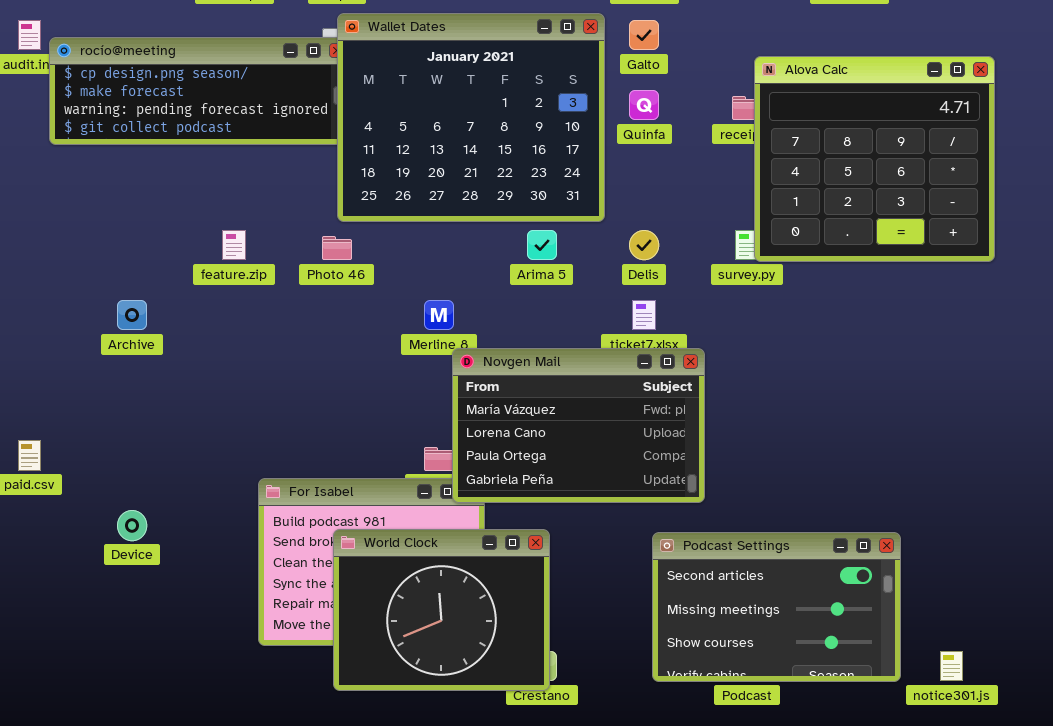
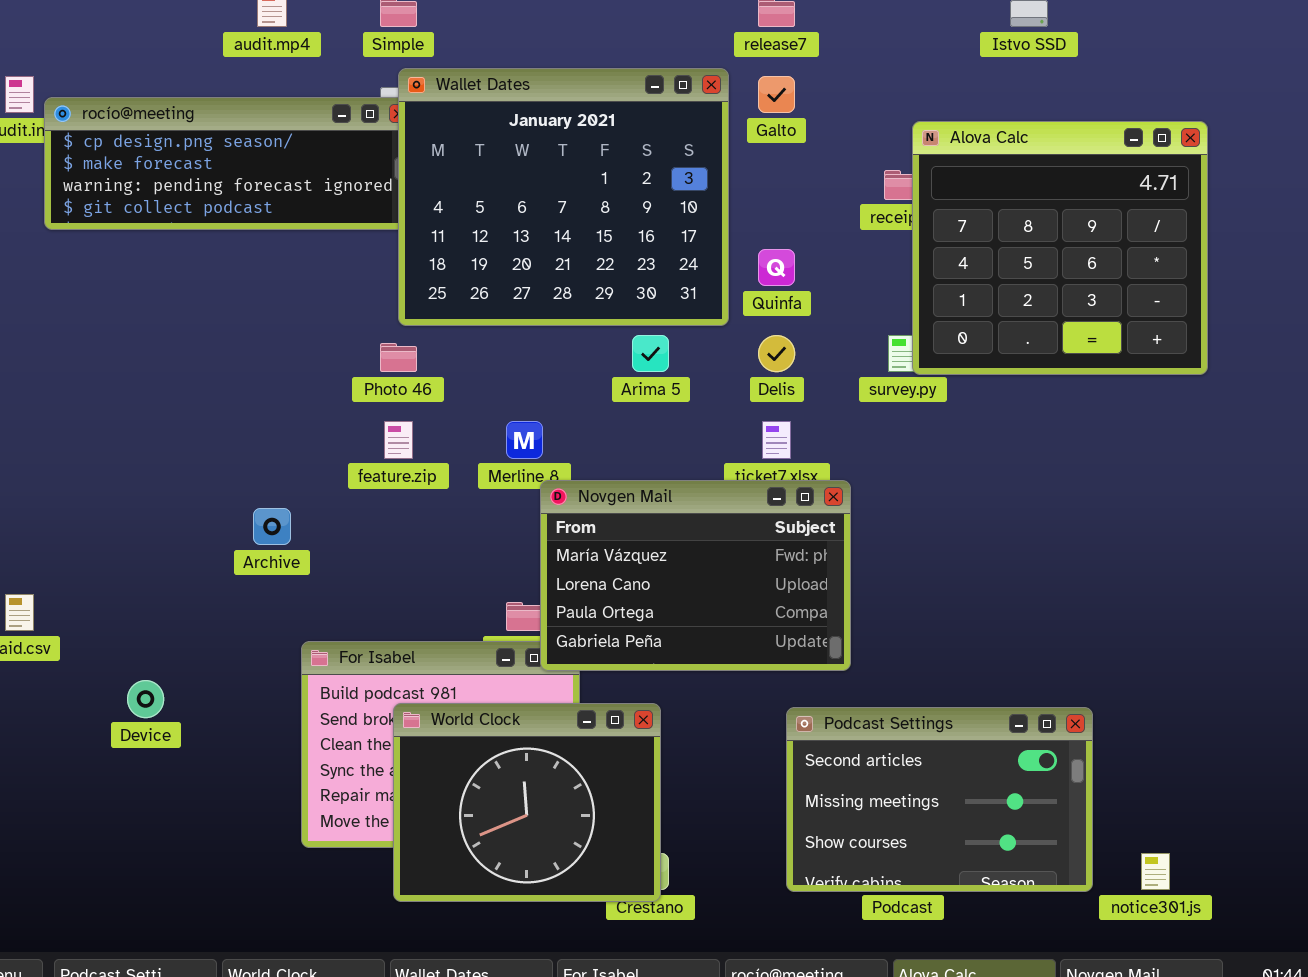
Quinfa: [629,90,659,120] -> [758,249,795,286], moved
feature.zip: [222,230,246,260] -> [384,421,413,459], moved
Archive: [117,300,147,330] -> [253,508,291,545], moved

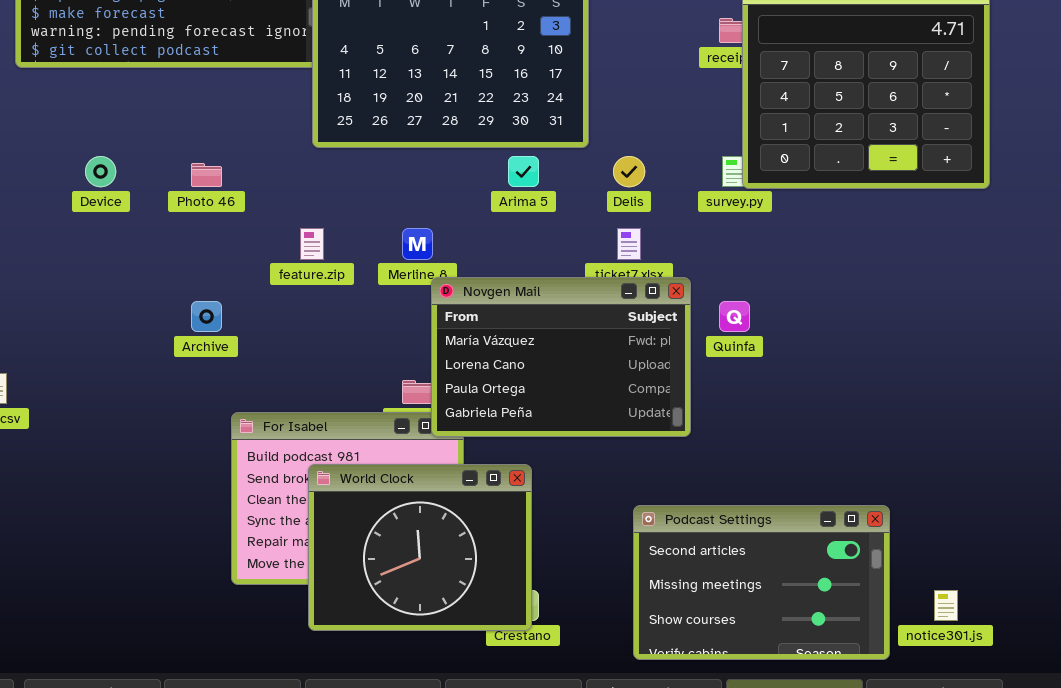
Quinfa: [758,249,795,286] -> [719,301,750,332], moved
Photo 46: [380,343,417,372] -> [191,163,222,187], moved
Device: [127,680,164,718] -> [85,156,116,187], moved
Podcast Settings: [786,707,1093,892] -> [633,505,890,660], moved

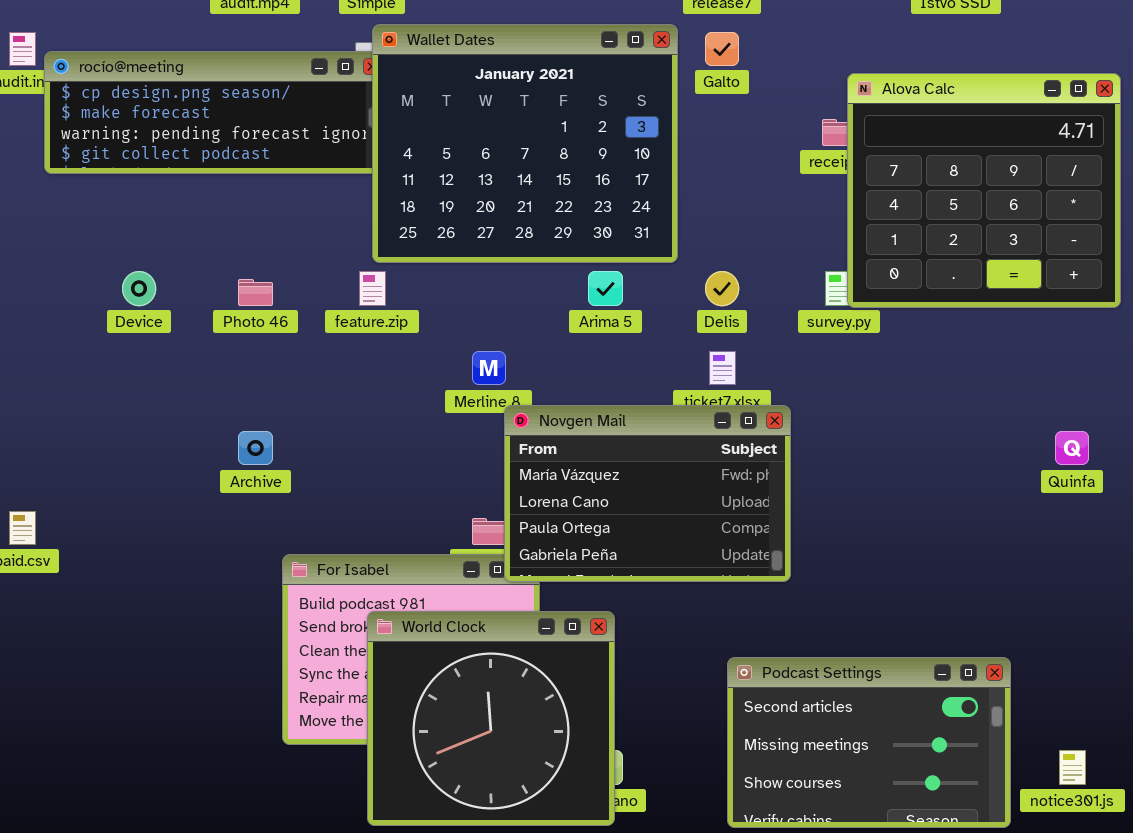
feature.zip: [300,228,324,260] -> [359,271,386,306], moved
Quinfa: [719,301,750,332] -> [1055,431,1089,465], moved
World Clock: [308,464,532,631] -> [367,611,615,826], resized

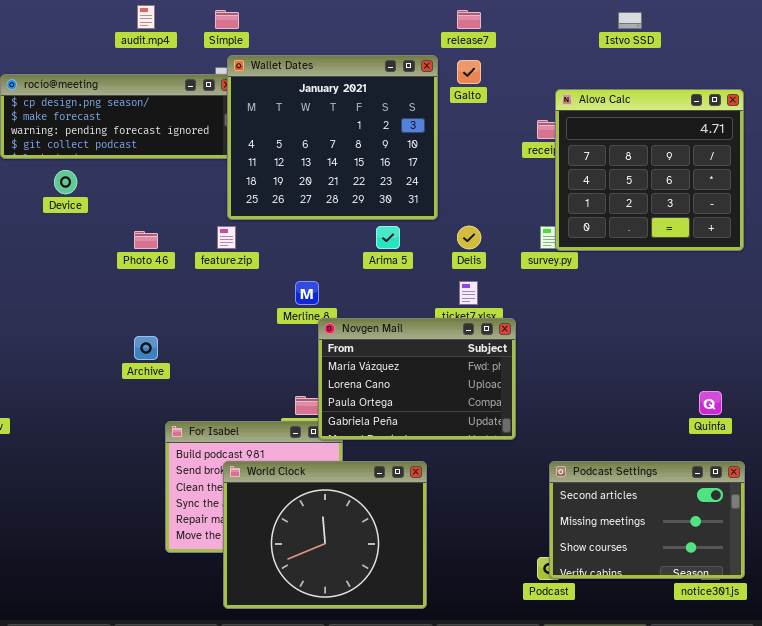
Device: [122,271,156,306] -> [54,170,77,194], moved
Quinfa: [1055,431,1089,465] -> [699,391,722,415], moved
World Clock: [367,611,615,826] -> [223,461,427,609], resized
Podcast Settings: [727,657,1011,828] -> [549,461,745,579], moved

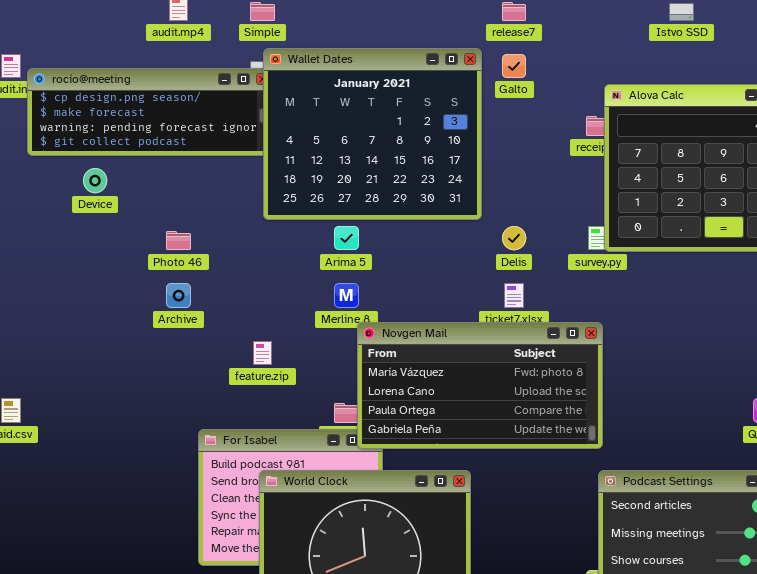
feature.zip: [217,226,236,249] -> [253,341,272,365], moved
Arima 5: [376,226,400,249] -> [334,226,359,250], moved
Novgen Mail: [318,318,516,440] -> [357,322,603,449], resized
Archive: [134,336,158,360] -> [166,283,191,308], moved

